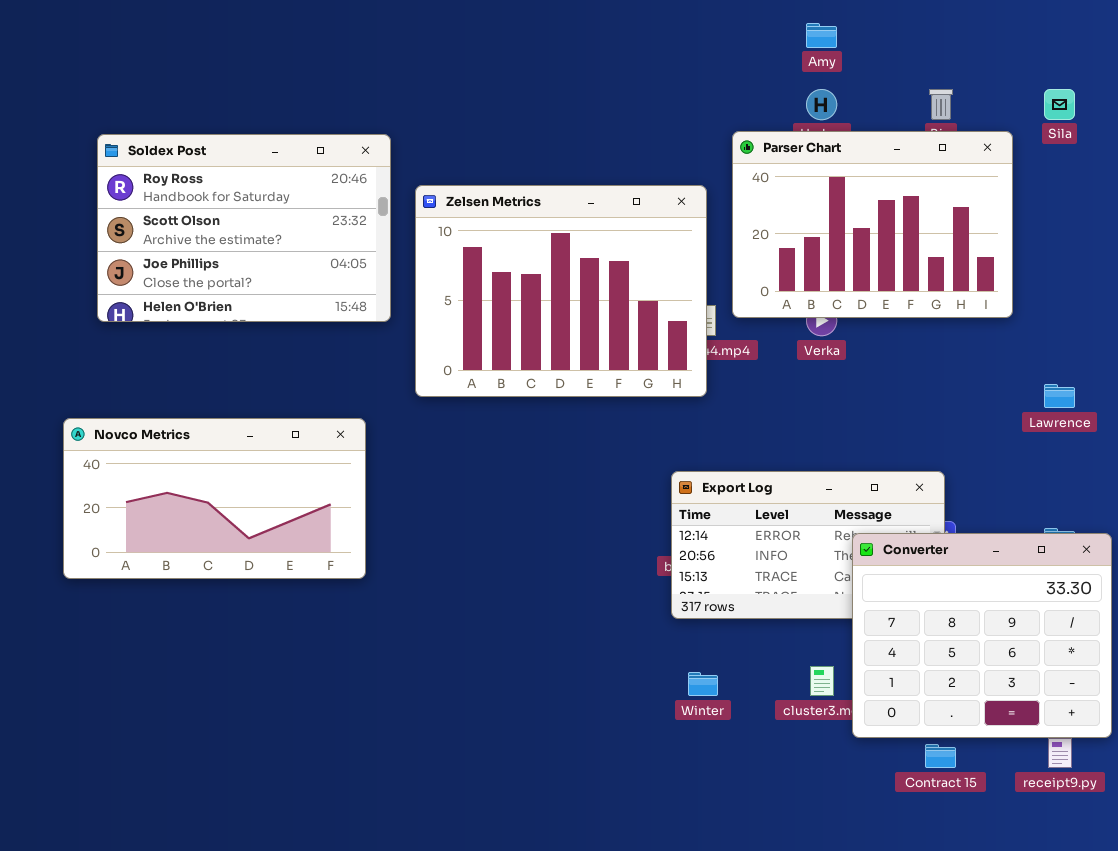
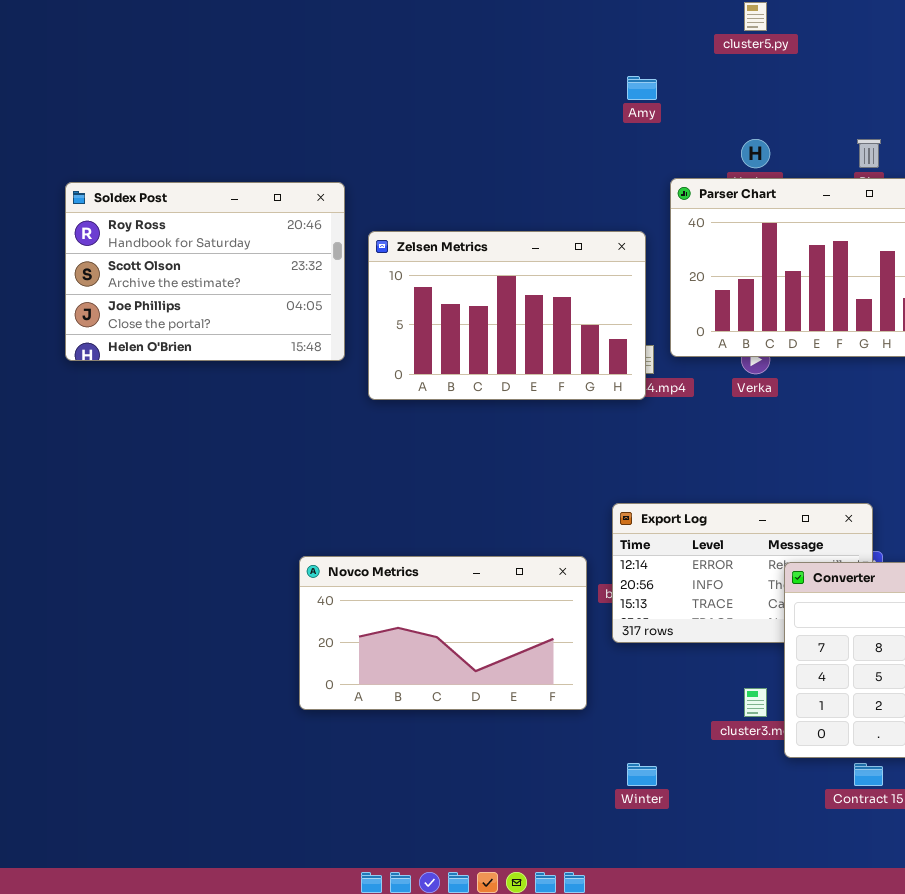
Amy: [806,23,837,48] -> [627,76,657,100], moved
Zelsen Metrics: [415,185,707,397] -> [368,231,646,400], resized
Novco Metrics: [63,418,366,579] -> [299,556,587,710], moved
Winter: [688,672,718,696] -> [627,763,657,786], moved

